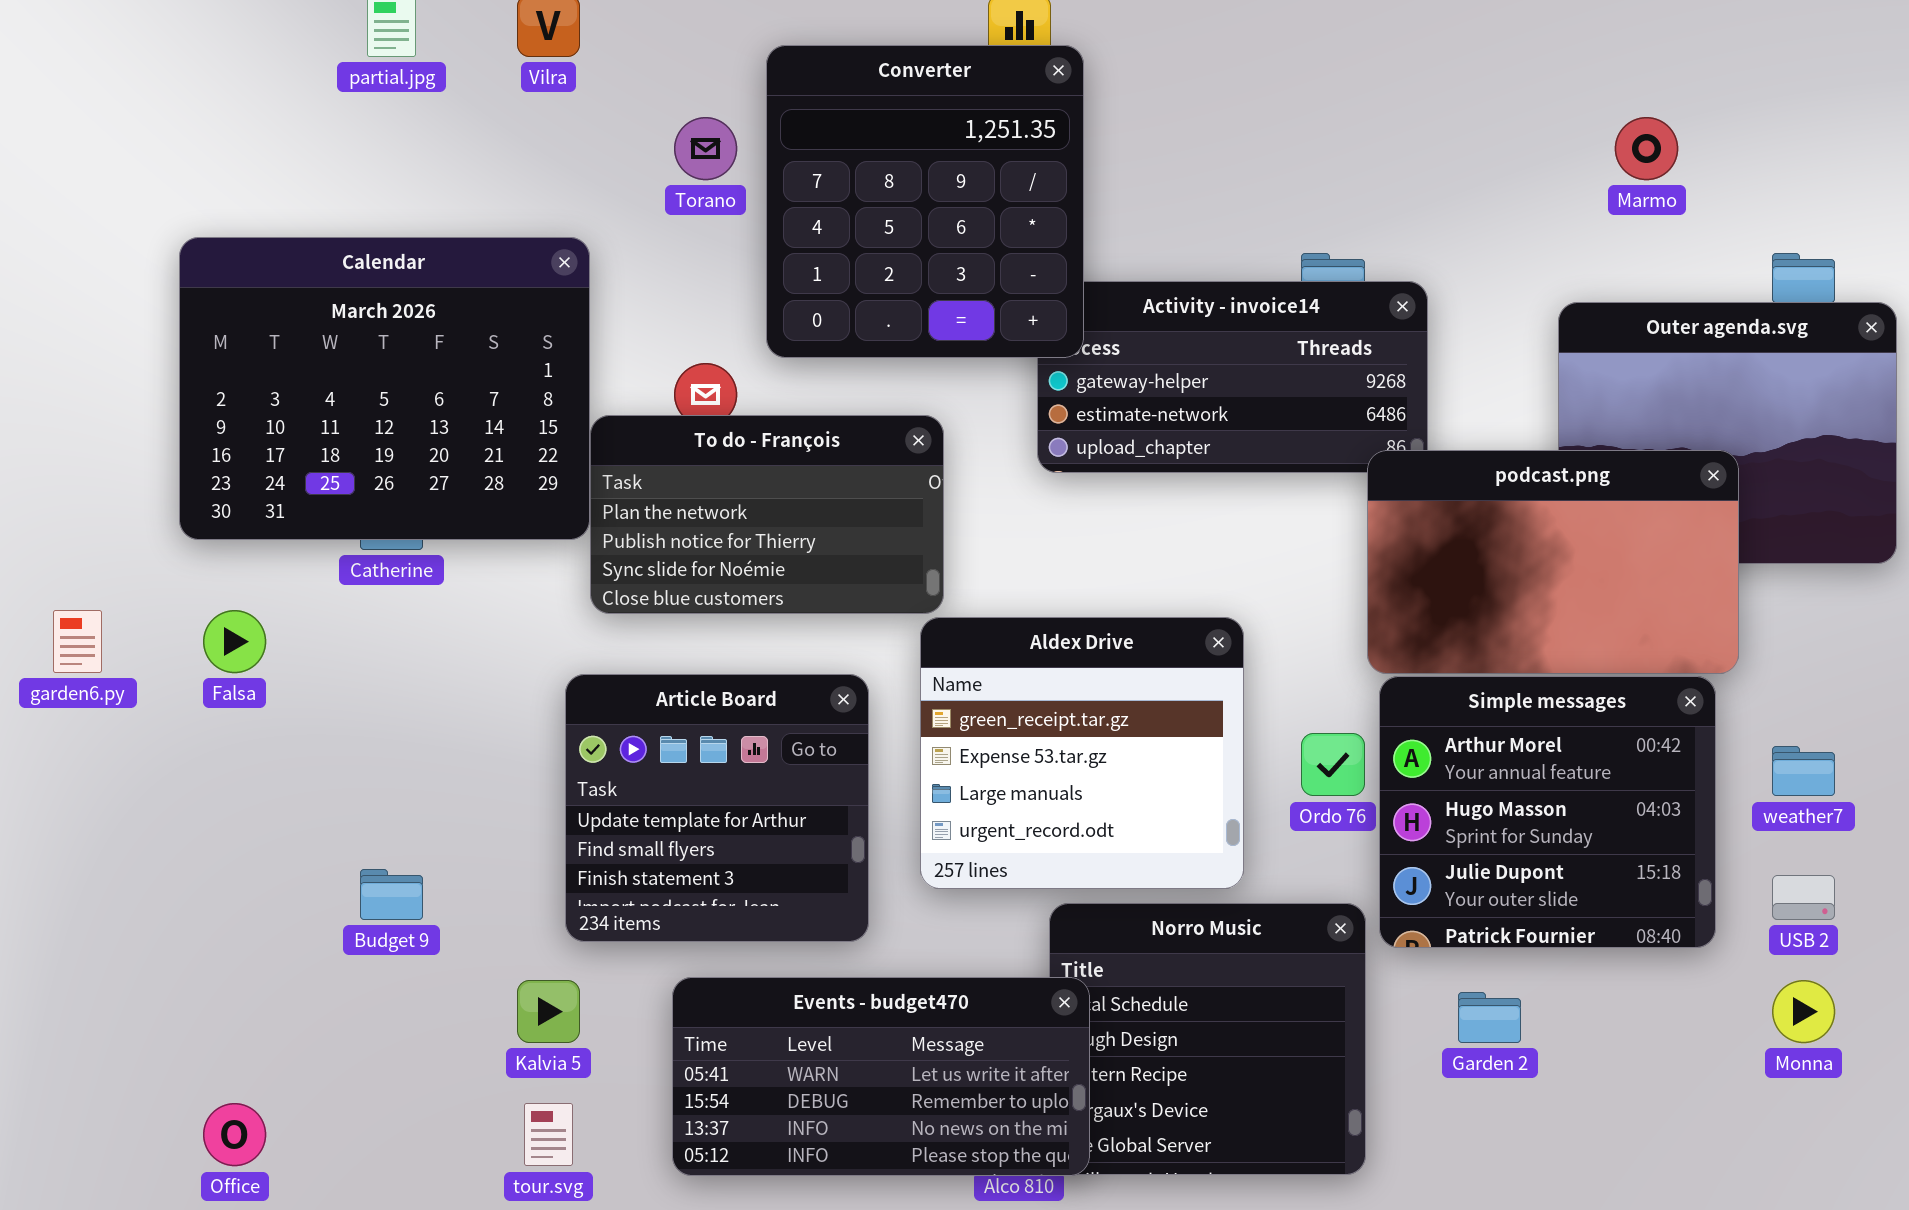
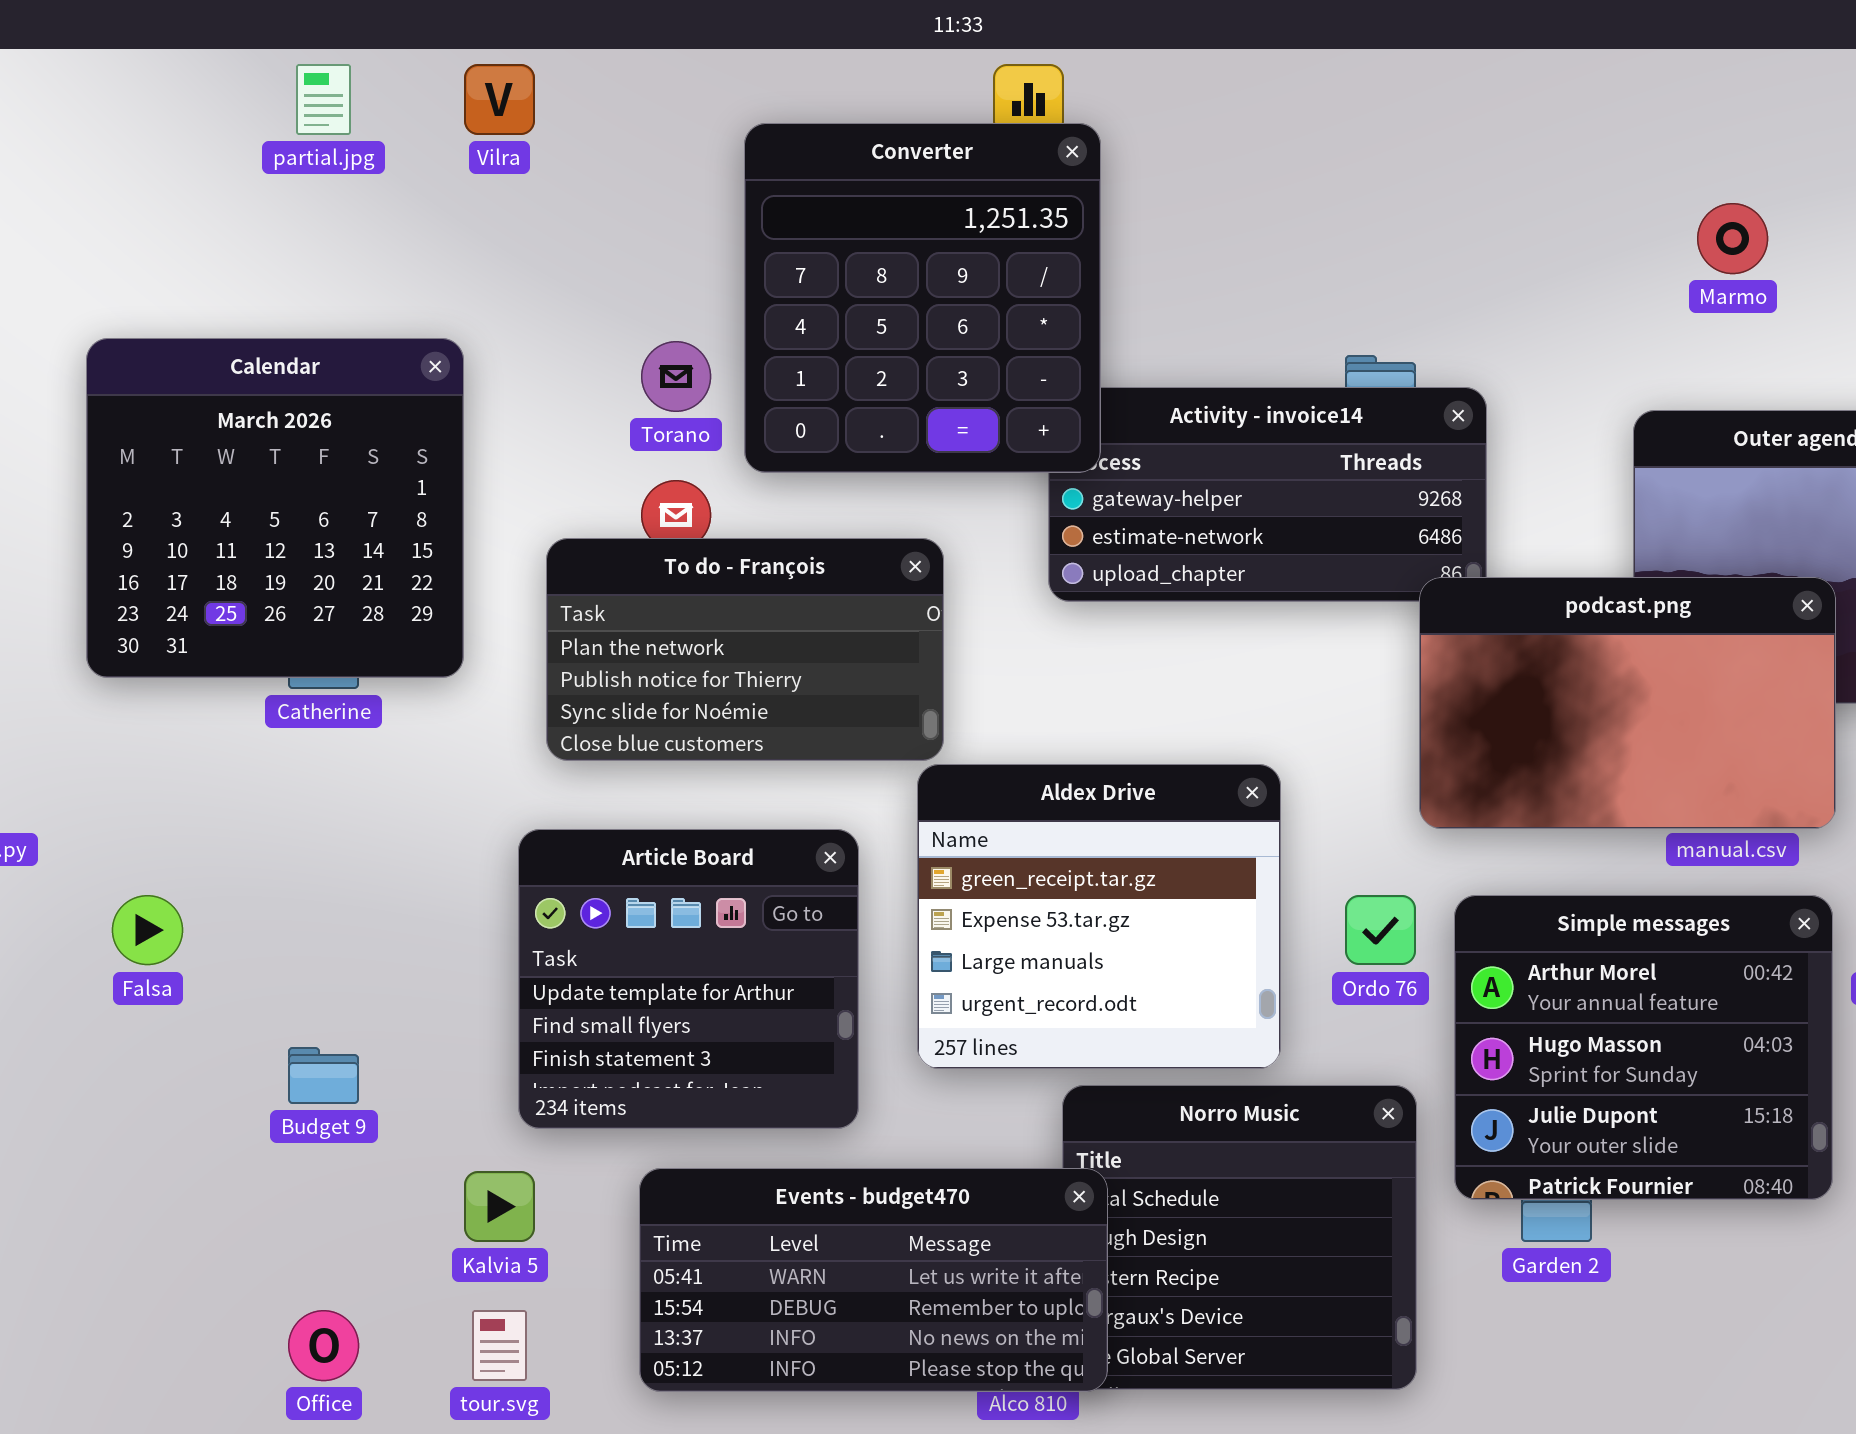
Torano: [674,117,737,180] -> [641,341,711,412], moved
Calendar: [179,237,590,540] -> [86,338,464,678], resized
Falsa: [203,610,266,673] -> [112,895,183,965], moved
Simple messages: [1379,676,1716,948] -> [1454,895,1833,1200], moved
Office: [203,1103,266,1166] -> [288,1310,359,1381], moved

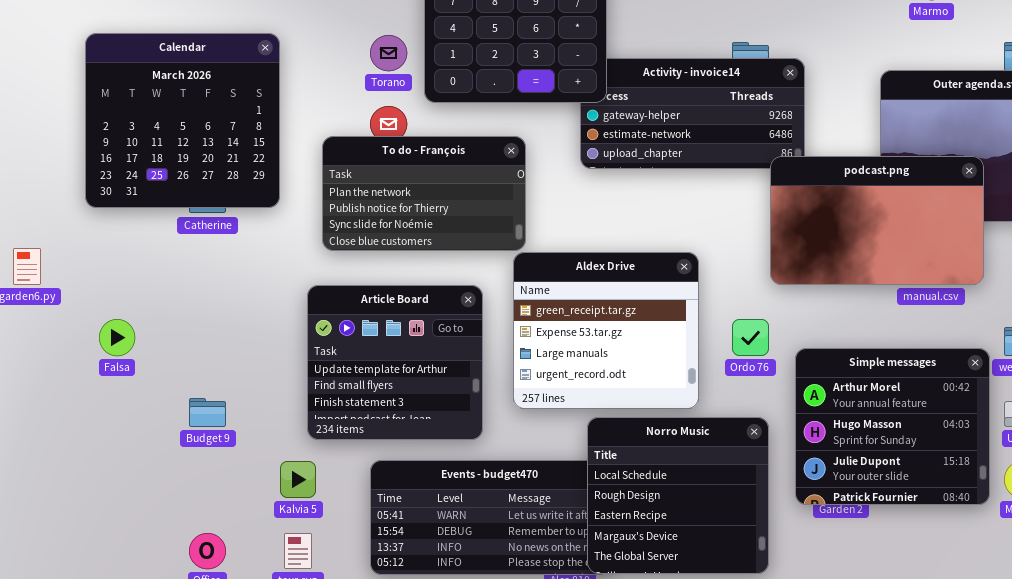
Simple messages: [1454,895,1833,1200] -> [795,348,990,505], moved
Norro Music: [1062,1085,1417,1390] -> [587,417,769,574], raised

